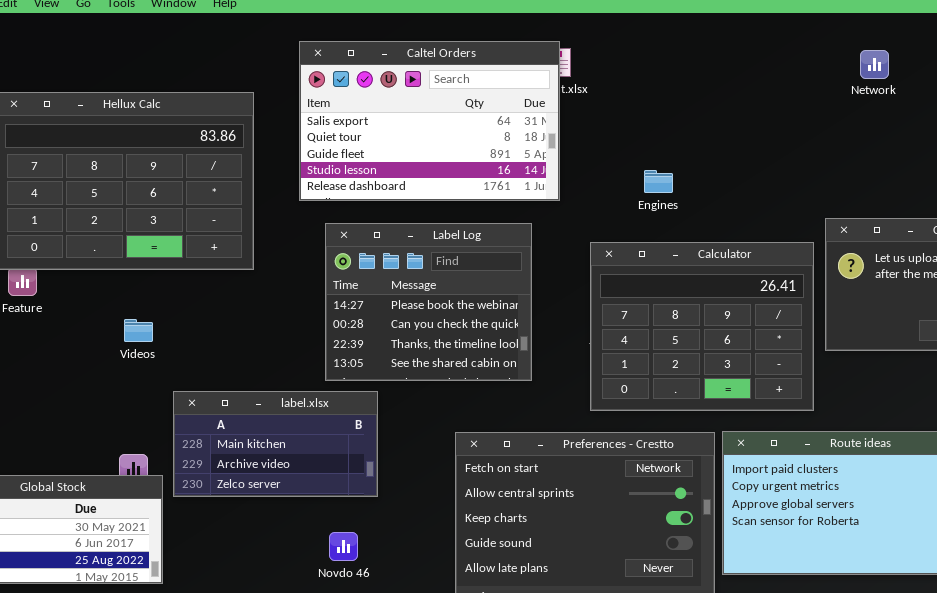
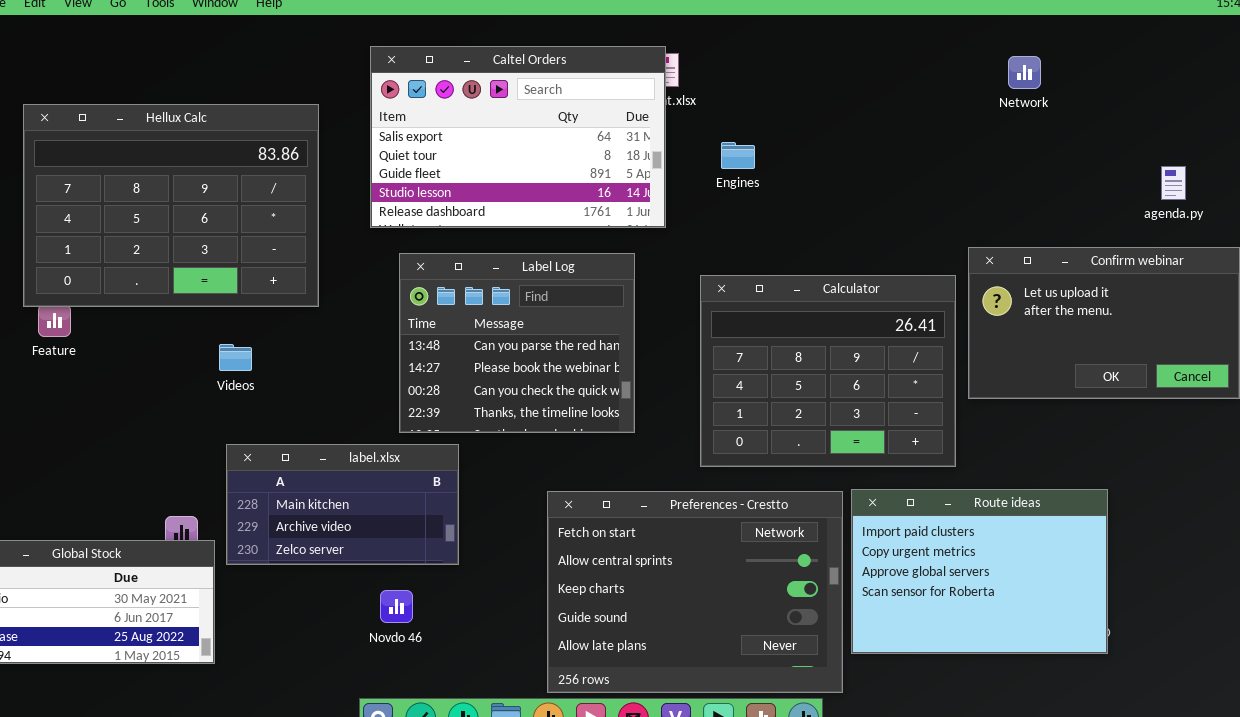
Engines: [644,170,673,193] -> [721,142,755,169], moved
Label Log: [325,223,532,381] -> [399,253,635,433], scrolled up 1 row
Videos: [124,319,153,342] -> [219,344,252,371], moved
Novdo 46: [329,532,358,561] -> [380,590,413,623], moved

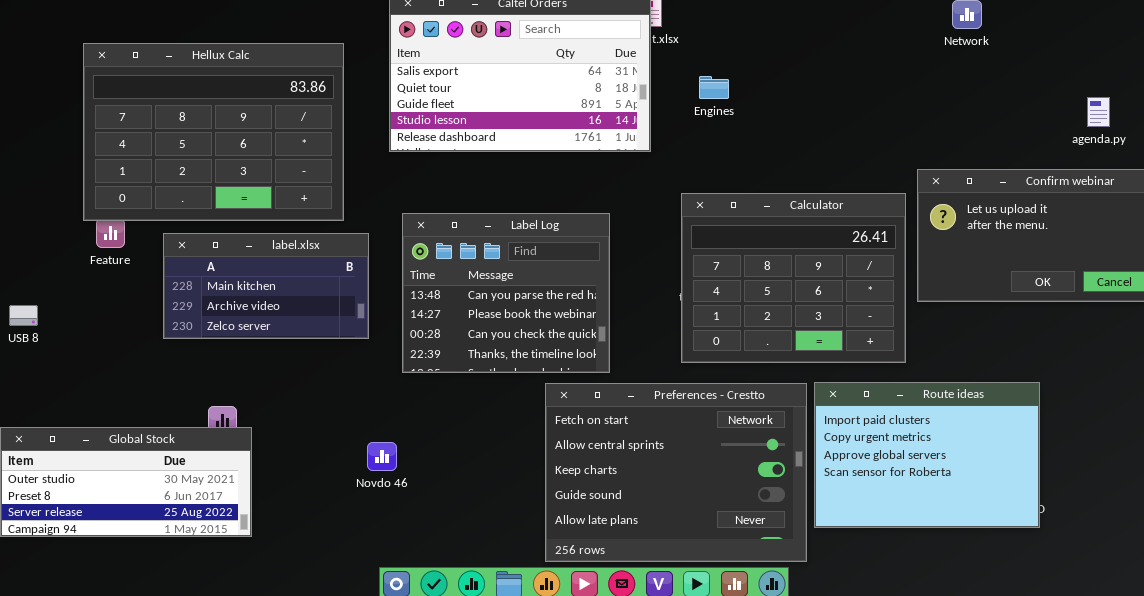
Label Log: [399,253,635,433] -> [402,213,610,373], moved
label.xlsx: [226,444,459,565] -> [163,233,369,339], moved
Novdo 46: [380,590,413,623] -> [367,442,397,471], moved

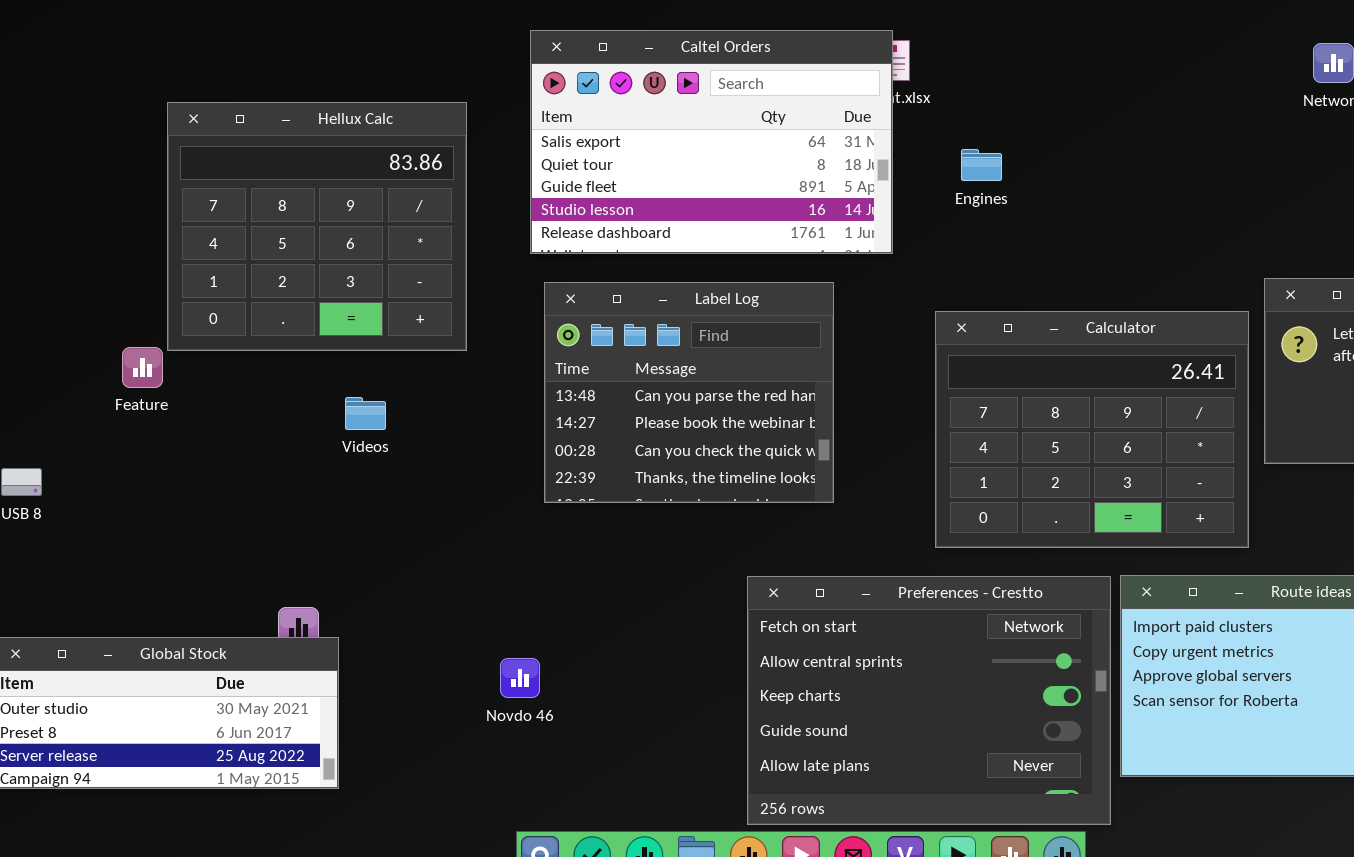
Hellux Calc: [83,43,344,221] -> [167,102,467,351], resized
Label Log: [402,213,610,373] -> [544,282,834,503], moved
label.xlsx: [163,233,369,339] -> none, closed

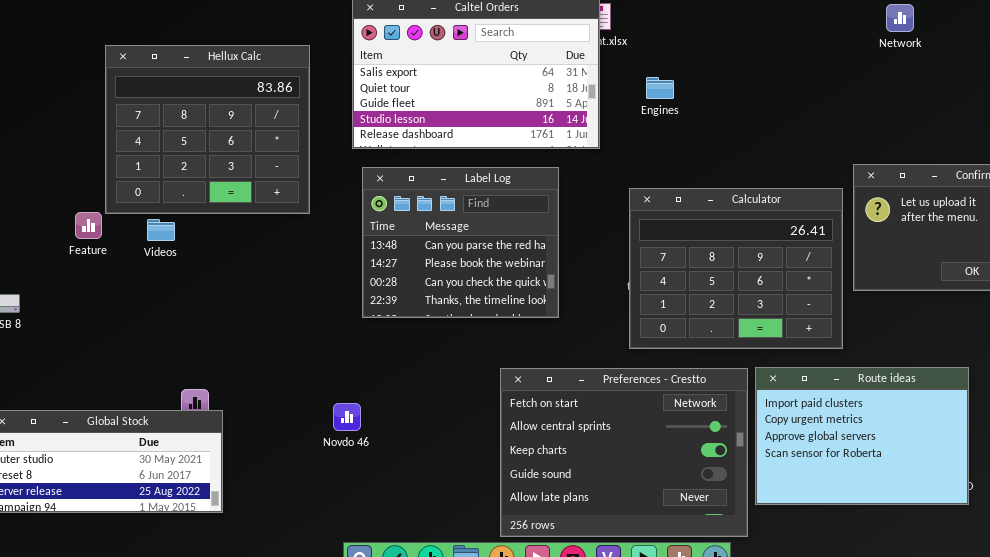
Videos: [345,397,386,430] -> [147,219,175,241], moved
Novdo 46: [500,658,540,698] -> [333,403,361,431], moved

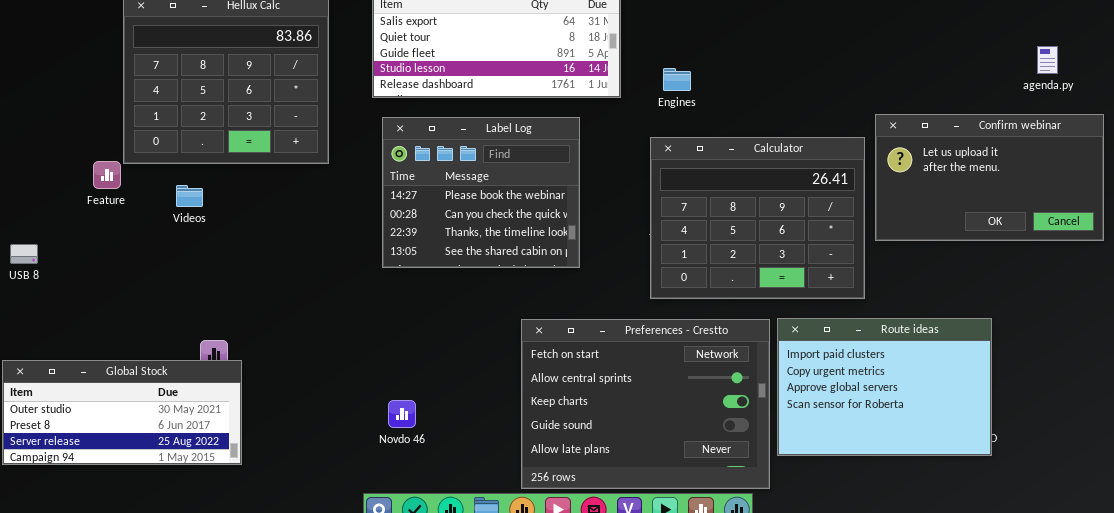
Engines: [646,77,674,99] -> [663,68,691,91], moved
Label Log: [362,167,559,318] -> [382,117,580,268], scrolled down 1 row
Videos: [147,219,175,241] -> [176,185,203,207], moved
Novdo 46: [333,403,361,431] -> [388,400,416,428], moved

